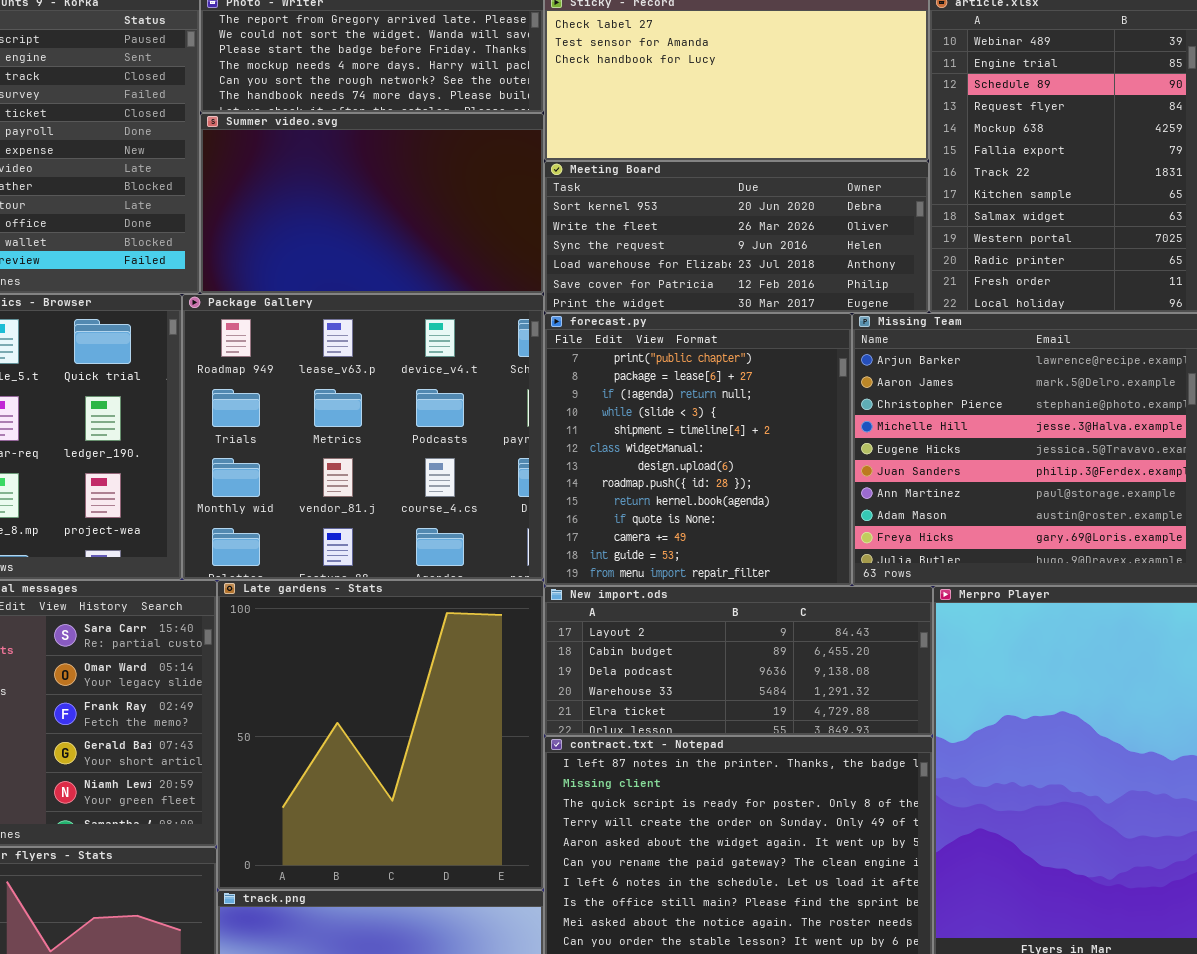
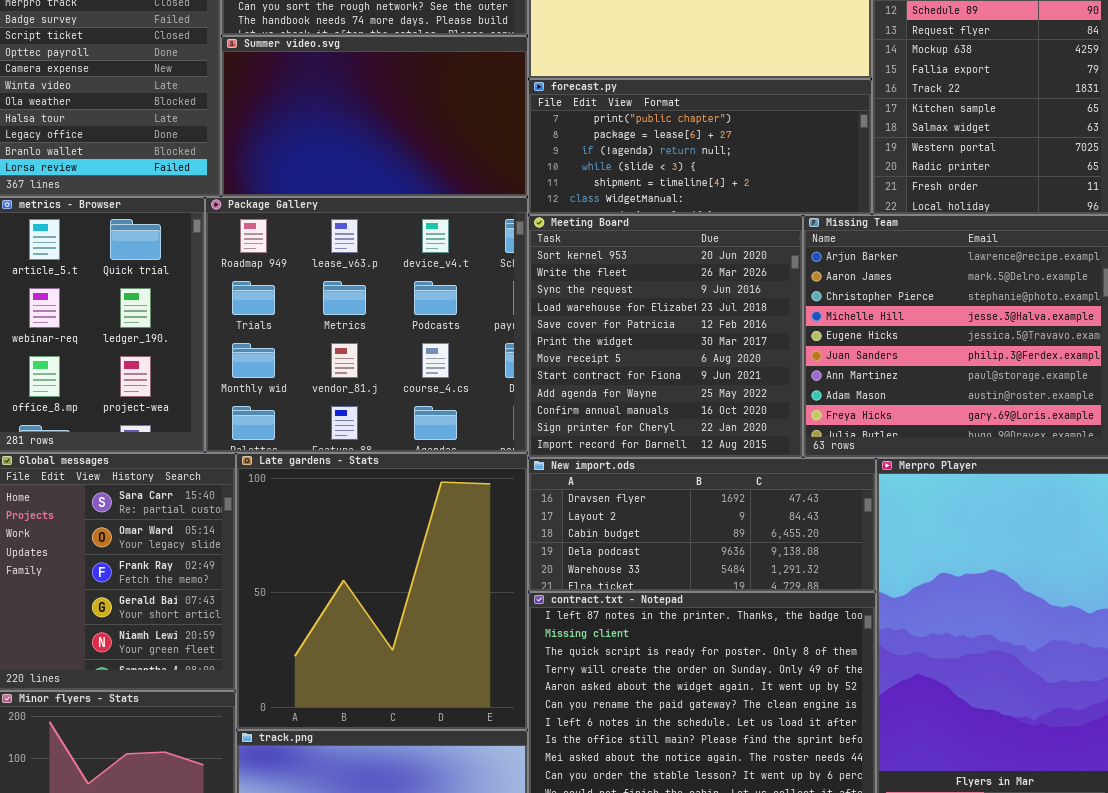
Meeting Board: [544,161,929,313] -> [528,215,803,458], moved, resized
forecast.py: [544,313,852,586] -> [528,79,872,215], moved, resized
New import.ods: [544,586,933,736] -> [528,458,876,592], scrolled up 1 row

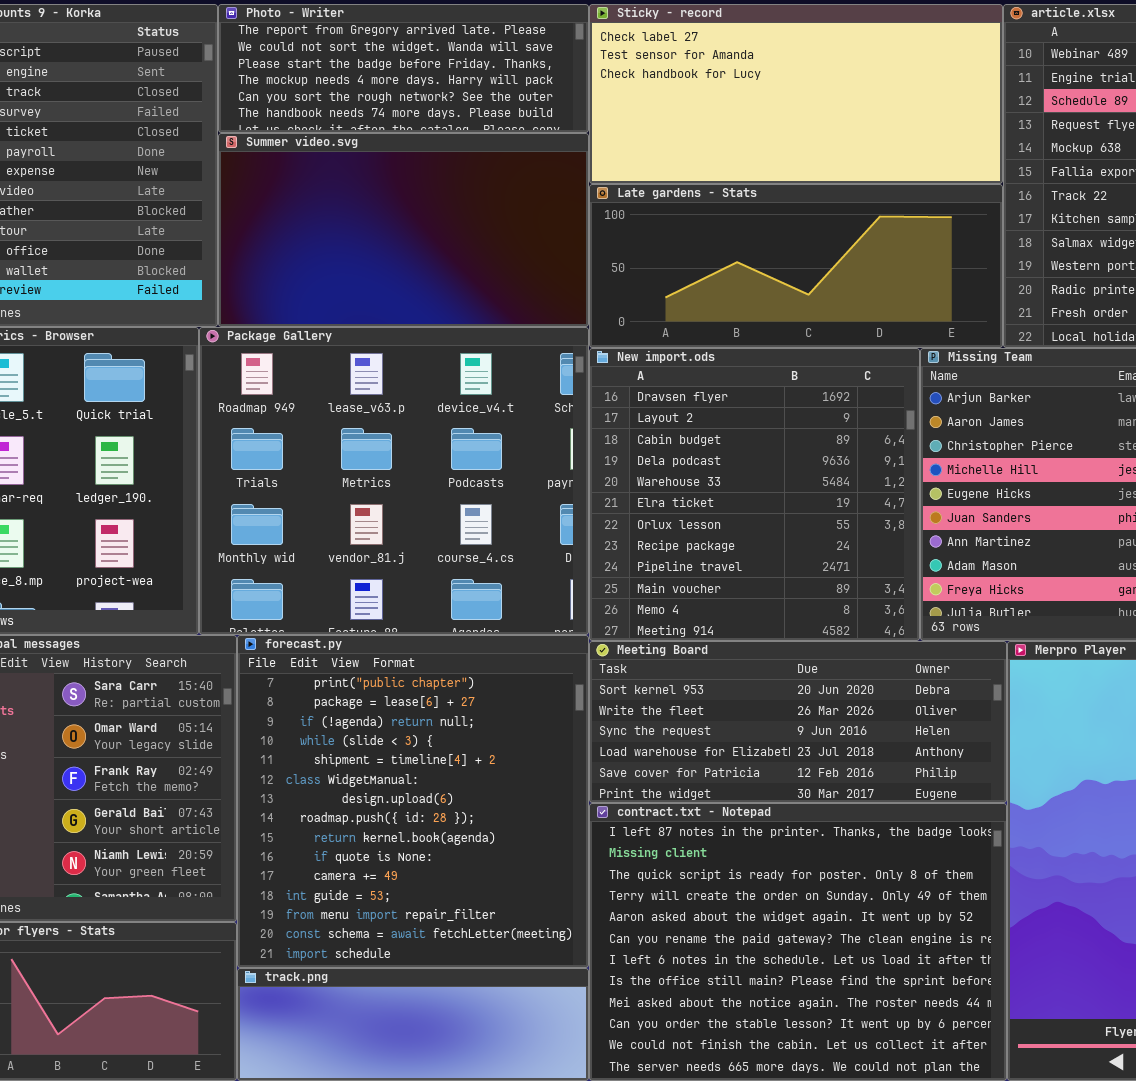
forecast.py: [528,79,872,215] -> [237,635,589,968], moved, resized
Meeting Board: [528,215,803,458] -> [589,641,1007,803], moved, resized
Late gardens - Stats: [236,453,528,730] -> [589,184,1003,348], moved, resized
New import.ods: [528,458,876,592] -> [589,348,920,641], moved, resized

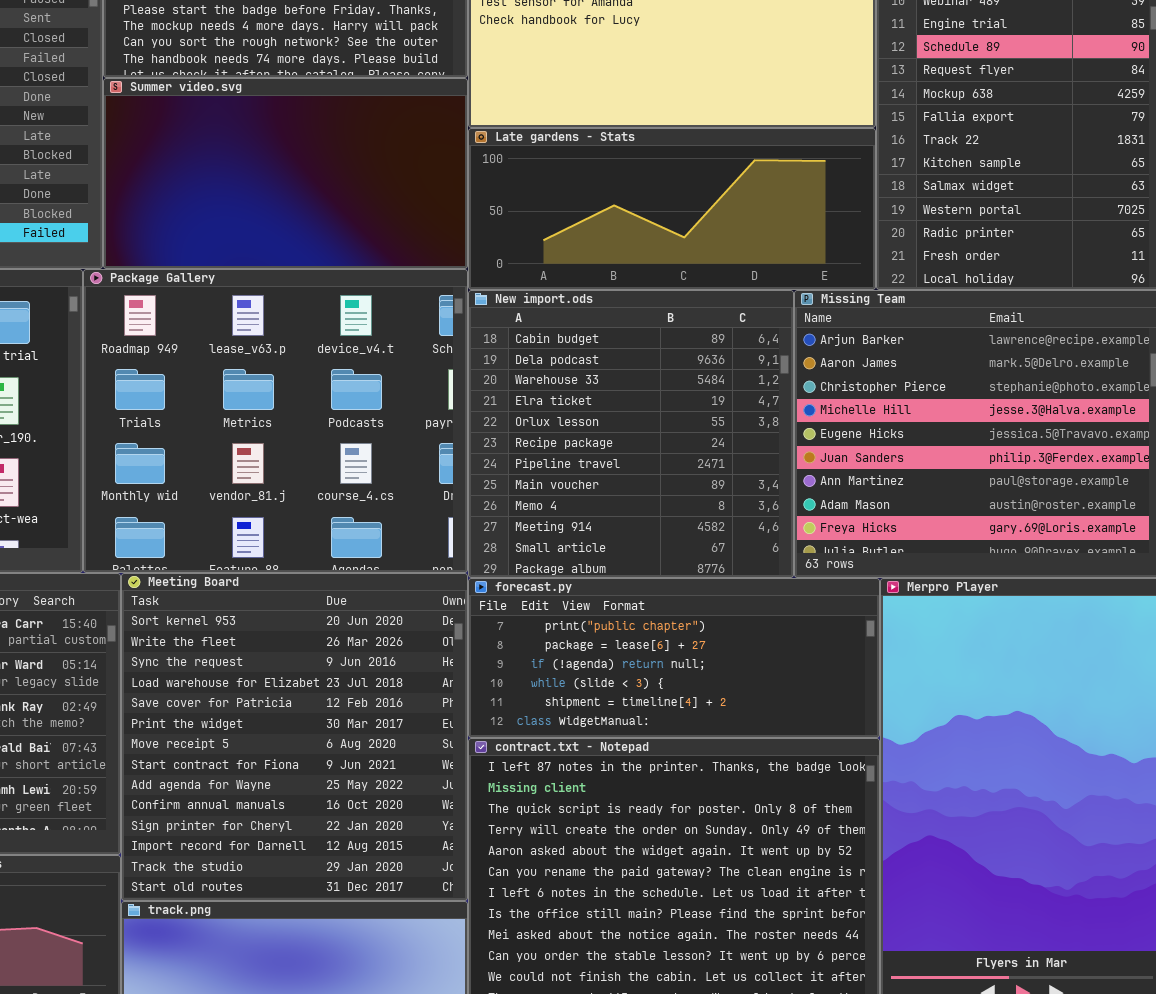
New import.ods: [589,348,920,641] -> [468,290,794,578], scrolled down 2 rows
forecast.py: [237,635,589,968] -> [468,578,880,738], moved, resized
Meeting Board: [589,641,1007,803] -> [121,573,468,901], moved, resized

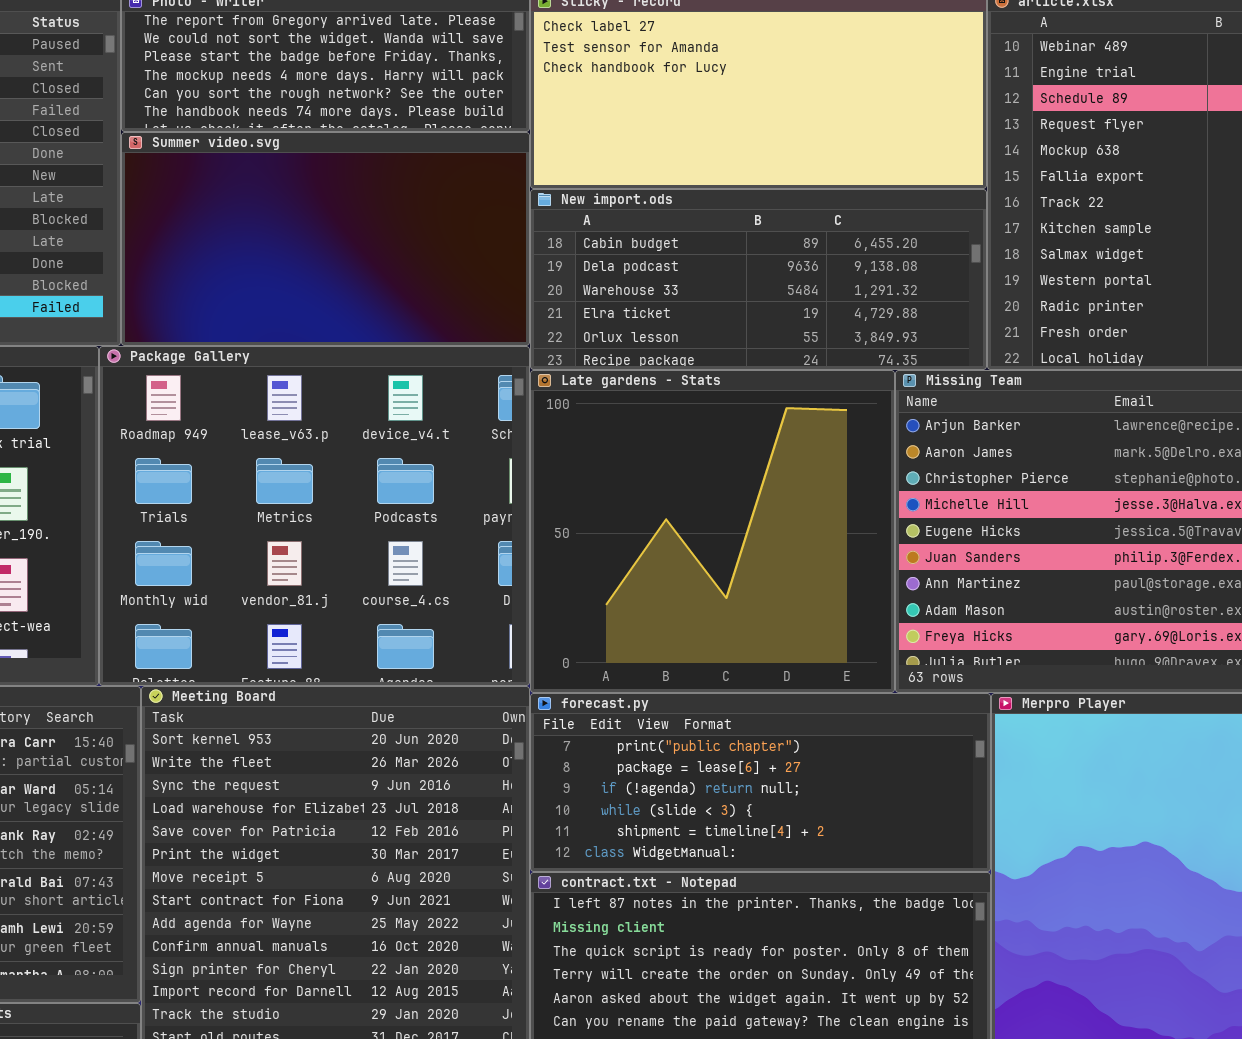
Late gardens - Stats: [468,128,876,290] -> [530,370,895,693], moved, resized
New import.ods: [468,290,794,578] -> [530,189,987,370], moved, resized

